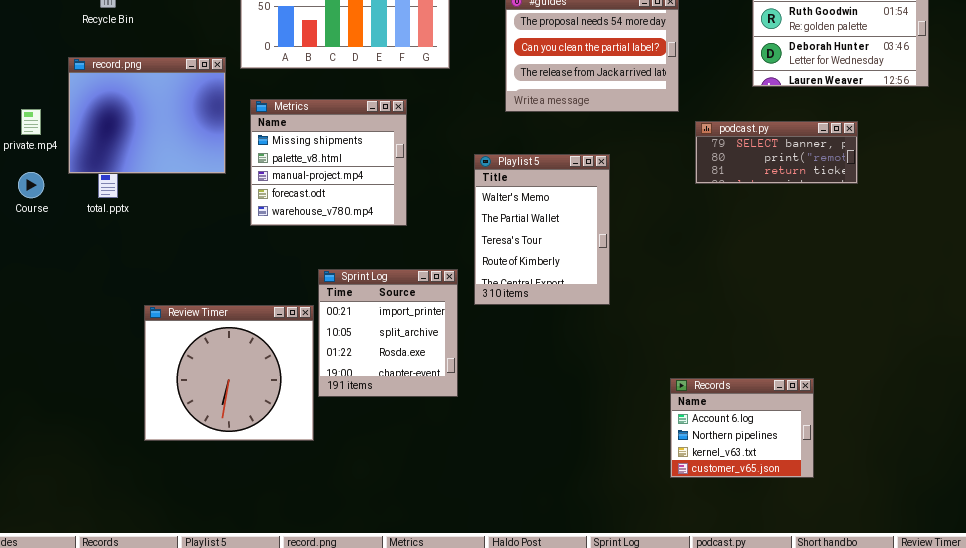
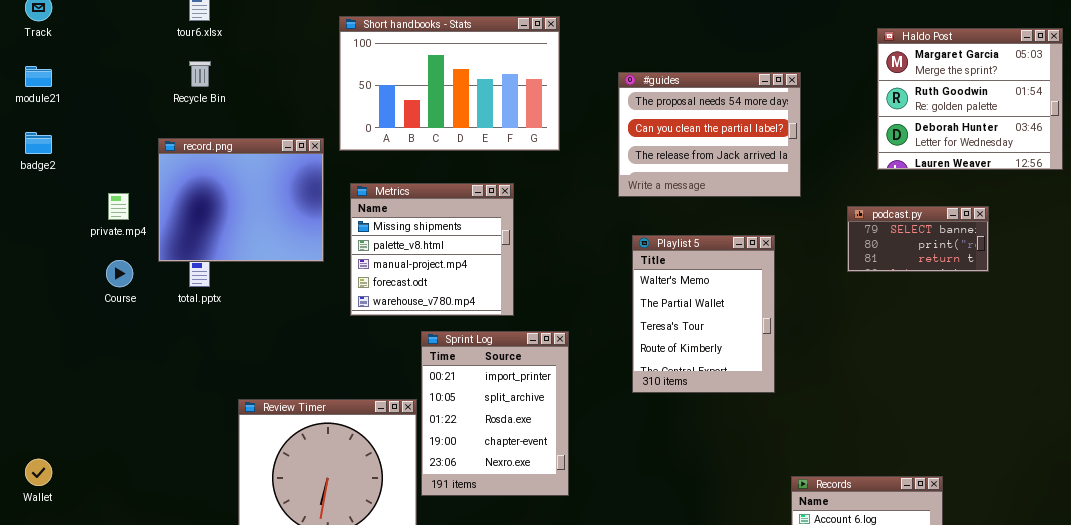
podcast.py: [695,121,858,184] -> [847,206,989,272], resized
Playlist 5: [474,154,610,305] -> [632,235,775,393], moved
Sprint Log: [318,269,458,397] -> [421,331,569,496], resized

